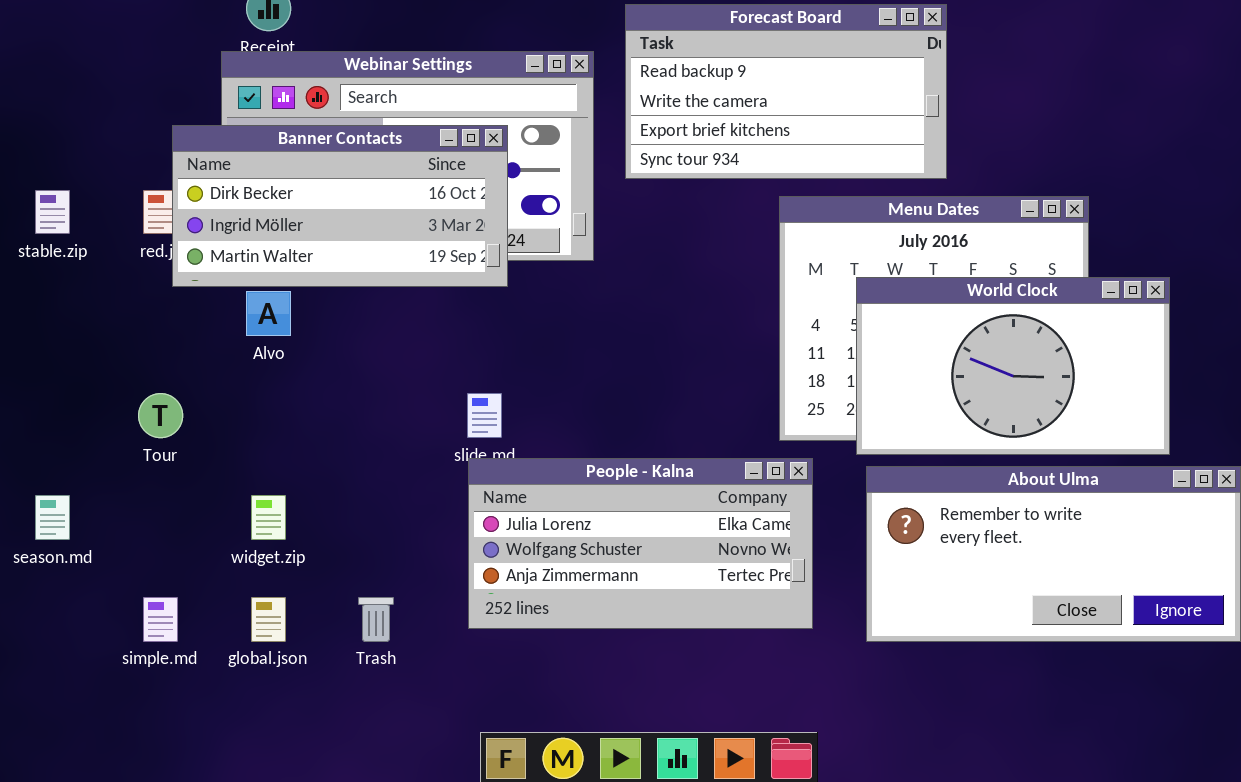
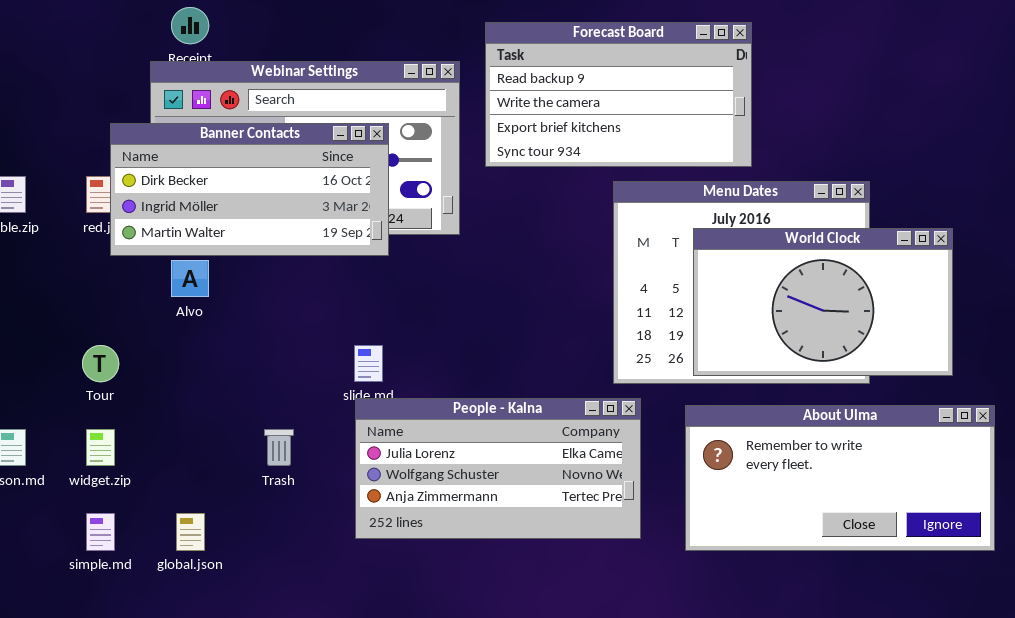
World Clock: [856,277,1170,455] -> [693,228,953,376], moved
widget.zip: [251,495,286,540] -> [86,429,115,466], moved
Trash: [358,597,394,642] -> [264,429,294,466], moved

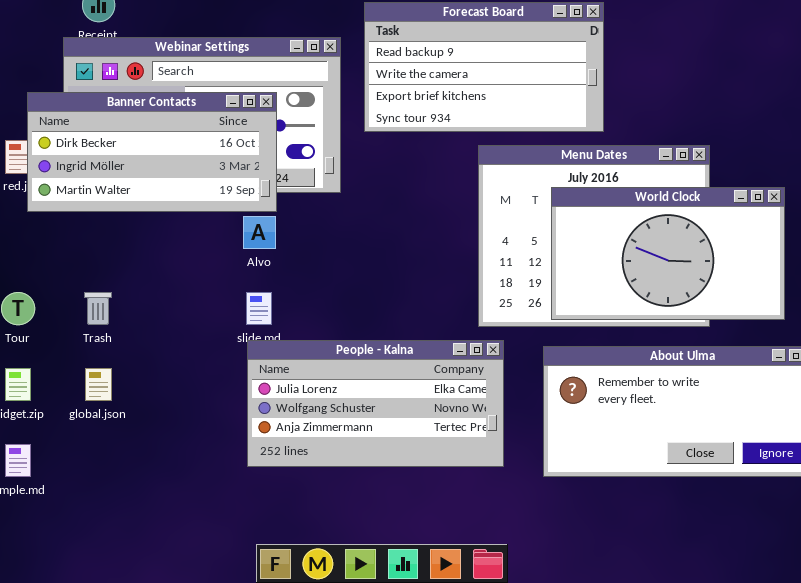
Alvo: [171,260,209,297] -> [243,216,276,249], moved
Trash: [264,429,294,466] -> [84,292,112,325], moved
global.json: [176,513,205,551] -> [85,368,112,401], moved

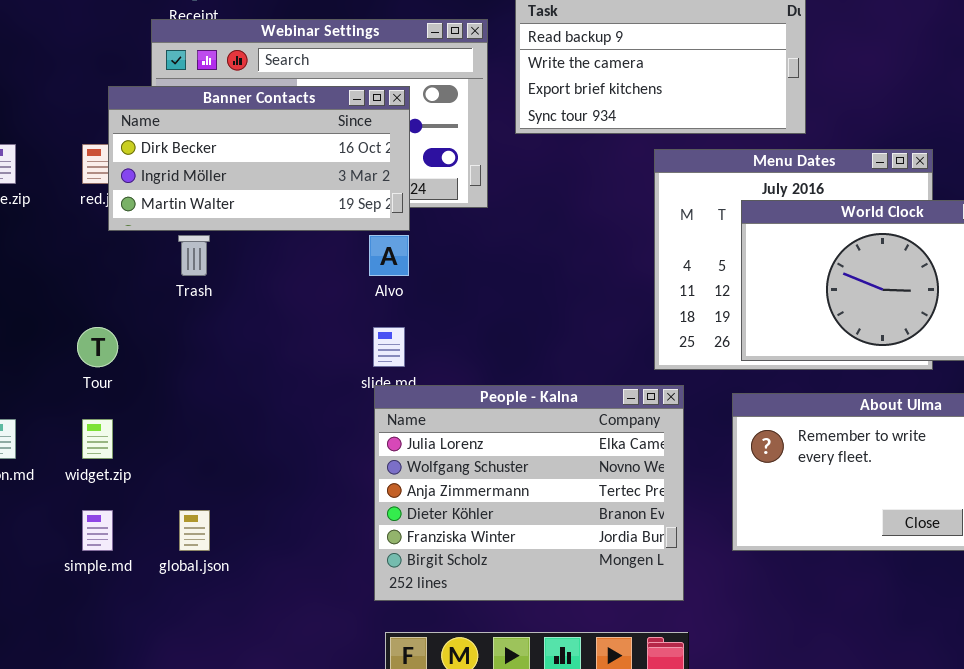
Trash: [84,292,112,325] -> [178,235,210,276], moved
People - Kalna: [247,340,504,467] -> [374,385,684,601], resized
global.json: [85,368,112,401] -> [179,510,210,551], moved

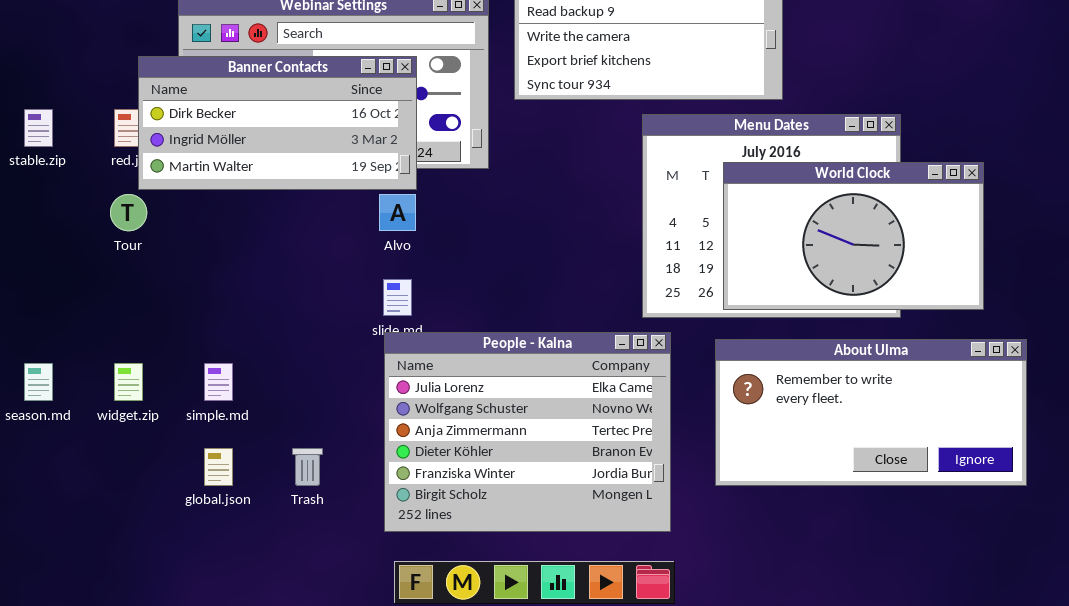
Trash: [178,235,210,276] -> [292,448,323,486], moved
Tour: [77,327,118,367] -> [110,194,147,231], moved
simple.md: [82,510,113,551] -> [204,363,233,401], moved

